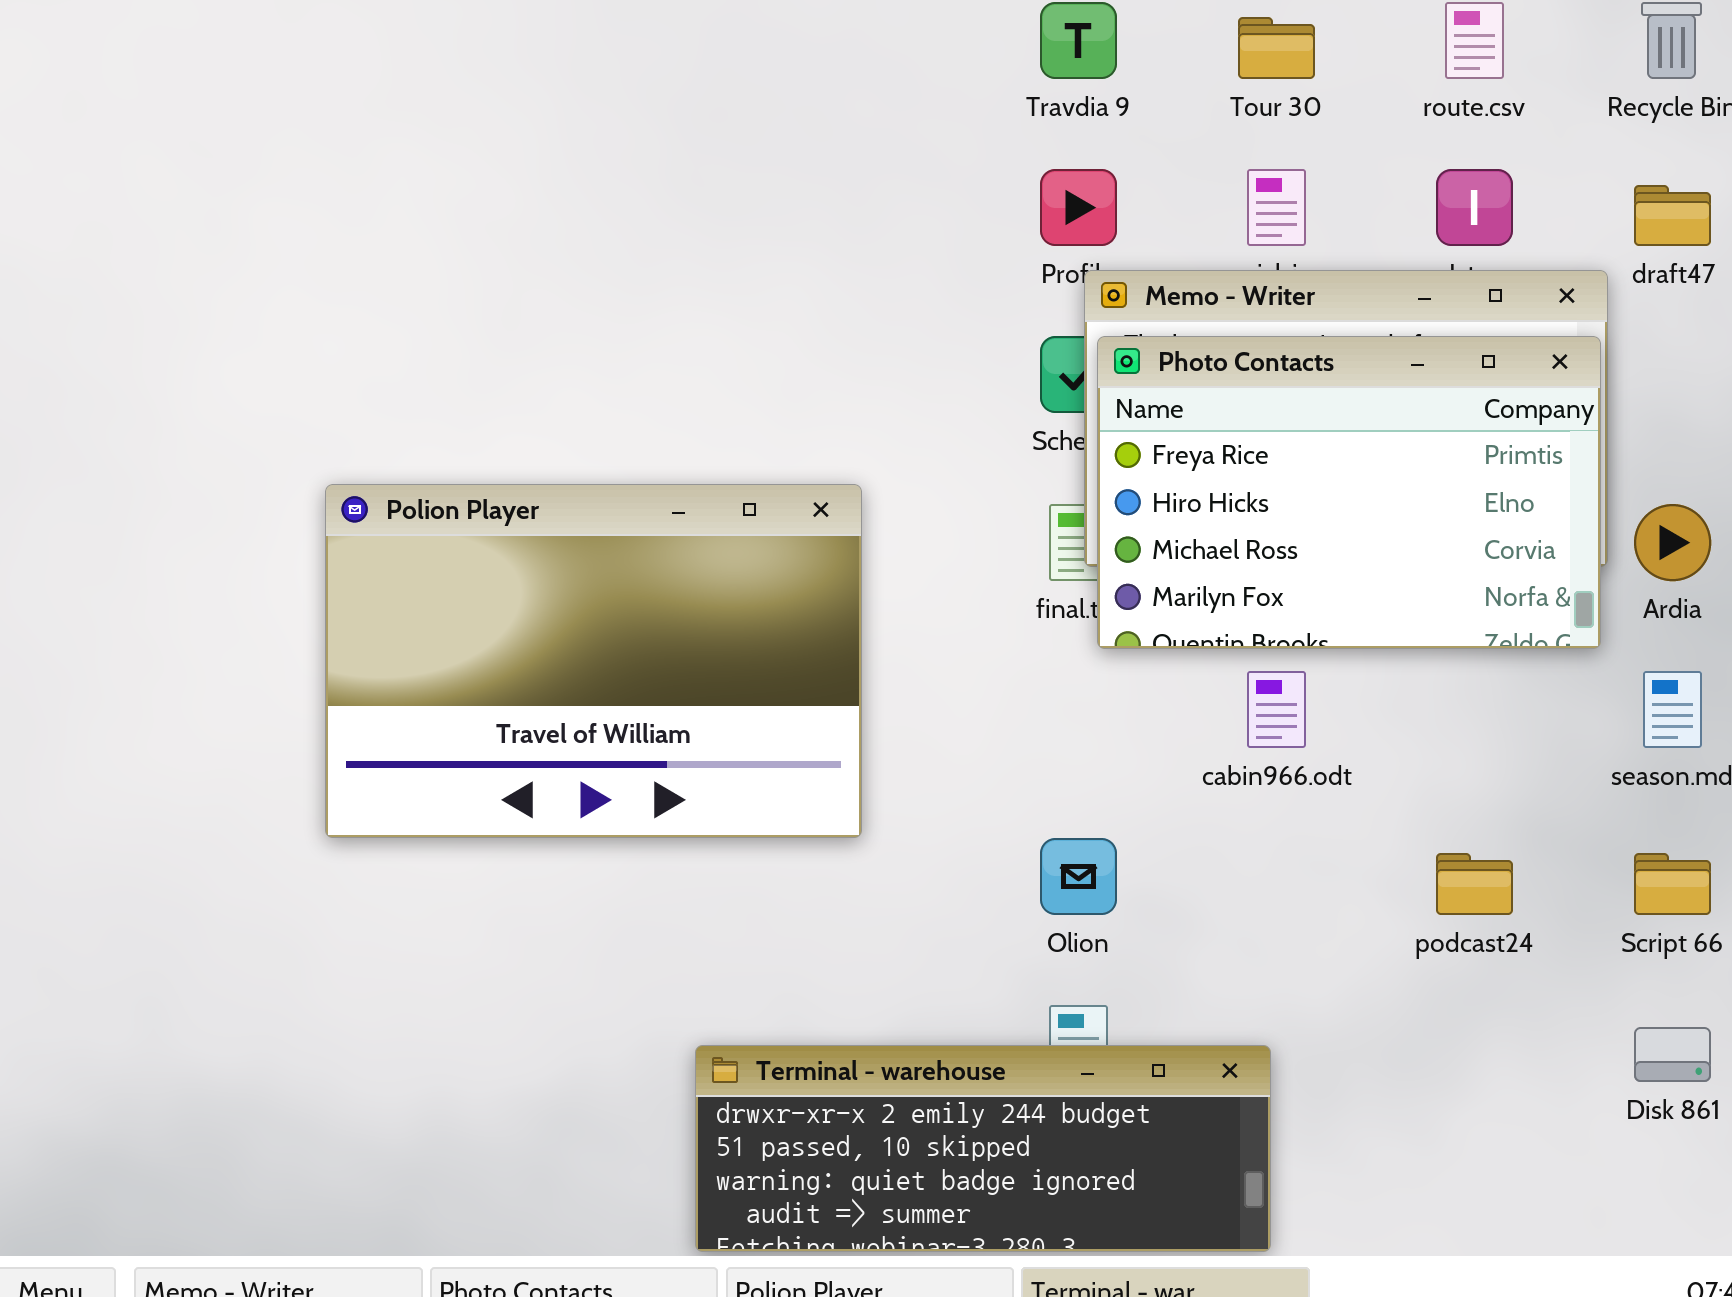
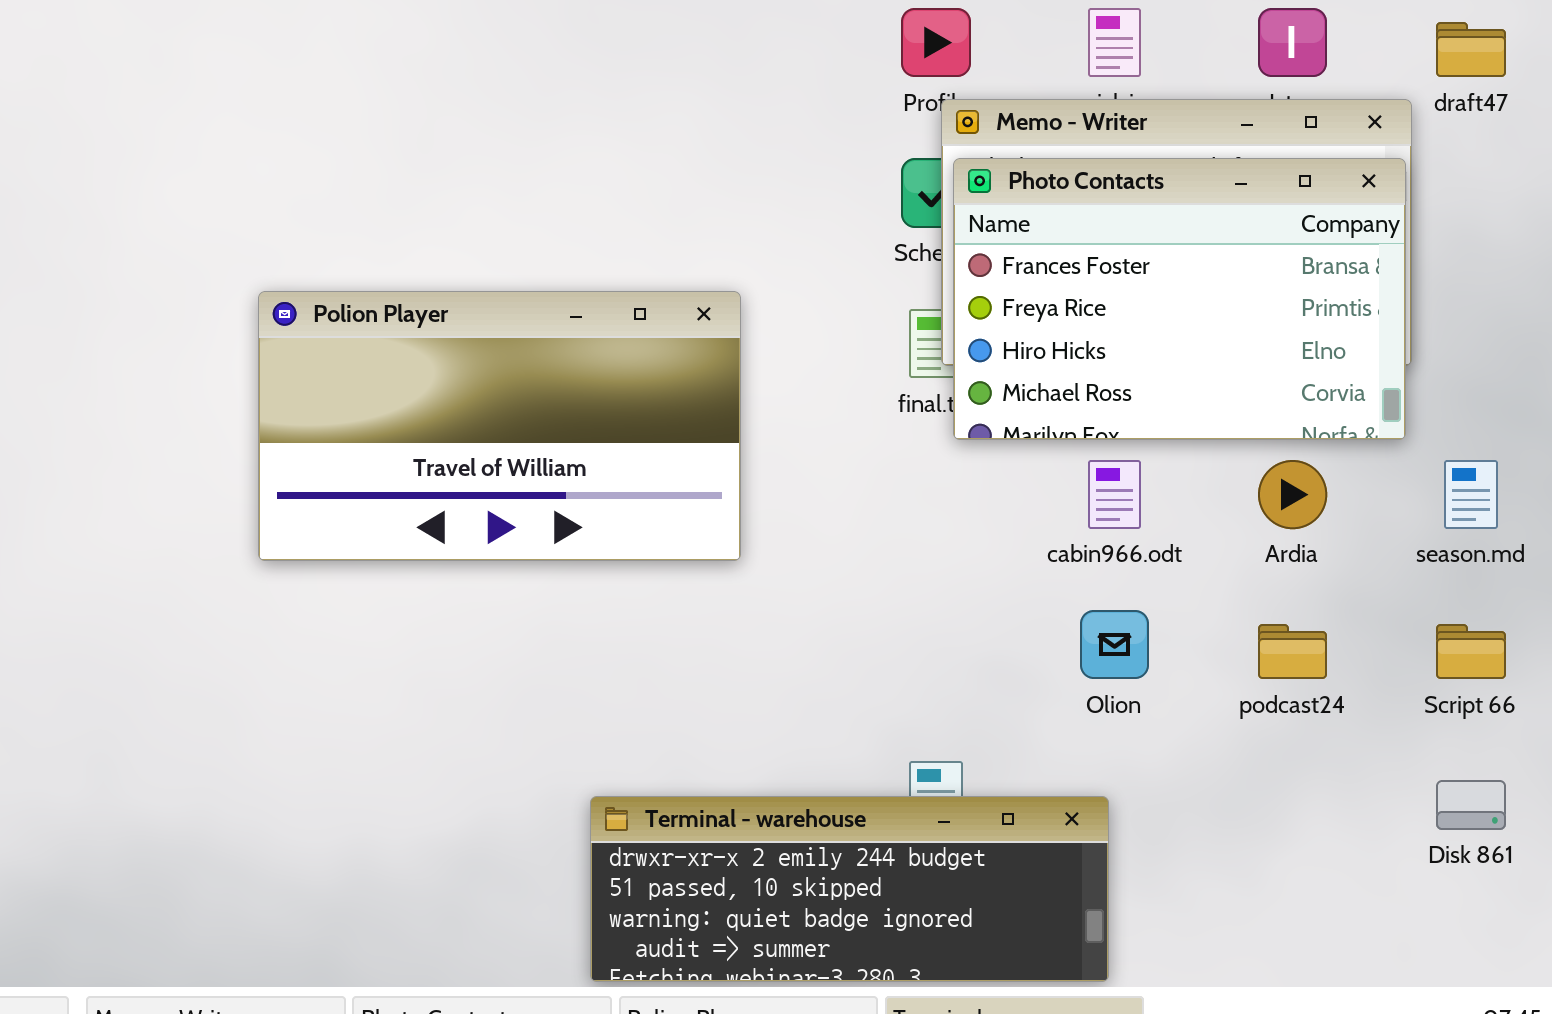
Photo Contacts: [1097,336,1601,649] -> [953,158,1406,440], scrolled up 1 row
Polion Player: [325,484,862,838] -> [258,291,741,561], resized
Ardia: [1634,504,1711,581] -> [1258,460,1327,529], moved
Olion: [1040,838,1117,915] -> [1080,610,1149,679], moved

